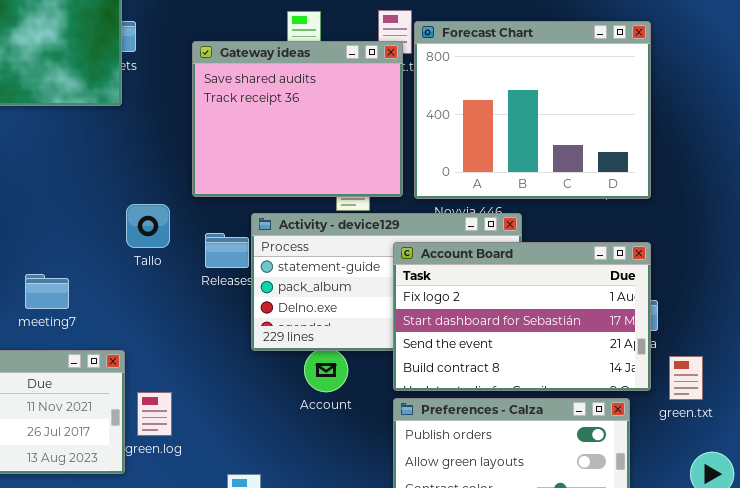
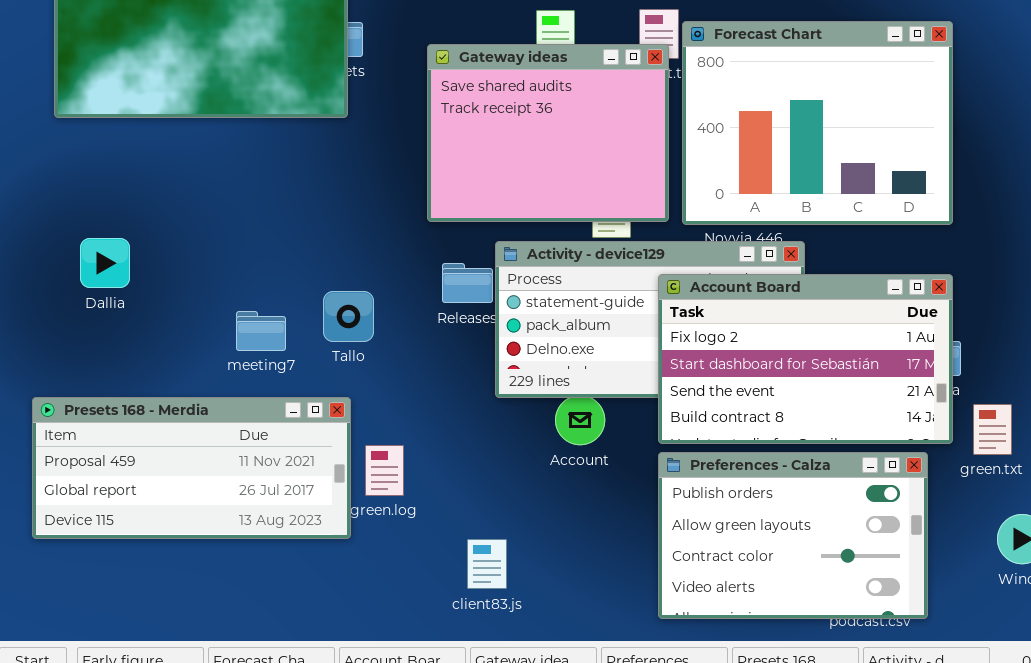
Tallo: [126,204,170,248] -> [323,291,374,342], moved

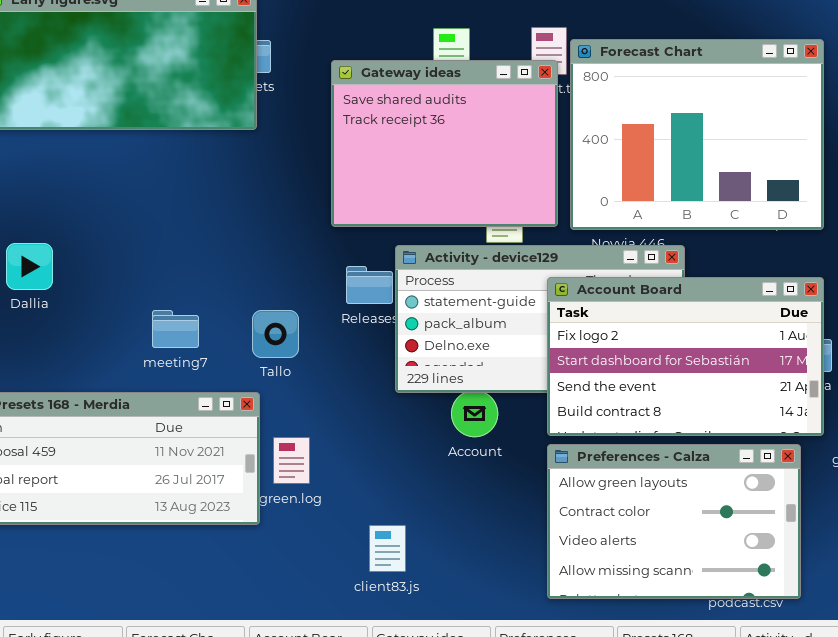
Tallo: [323,291,374,342] -> [252,310,299,358], moved
Preferences - Calza: [658,452,928,619] -> [547,444,801,599], scrolled down 1 row

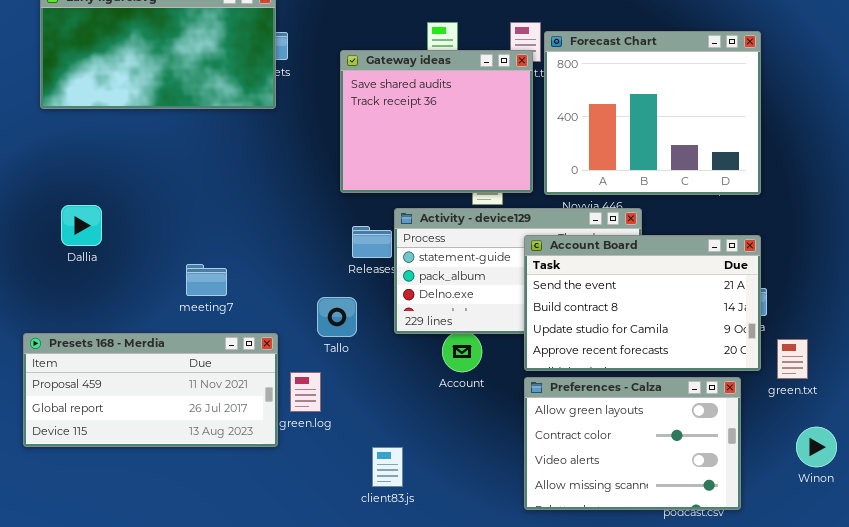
Account Board: [547,277,824,436] -> [524,235,761,371], scrolled down 2 rows
Tallo: [252,310,299,358] -> [317,297,357,337], moved

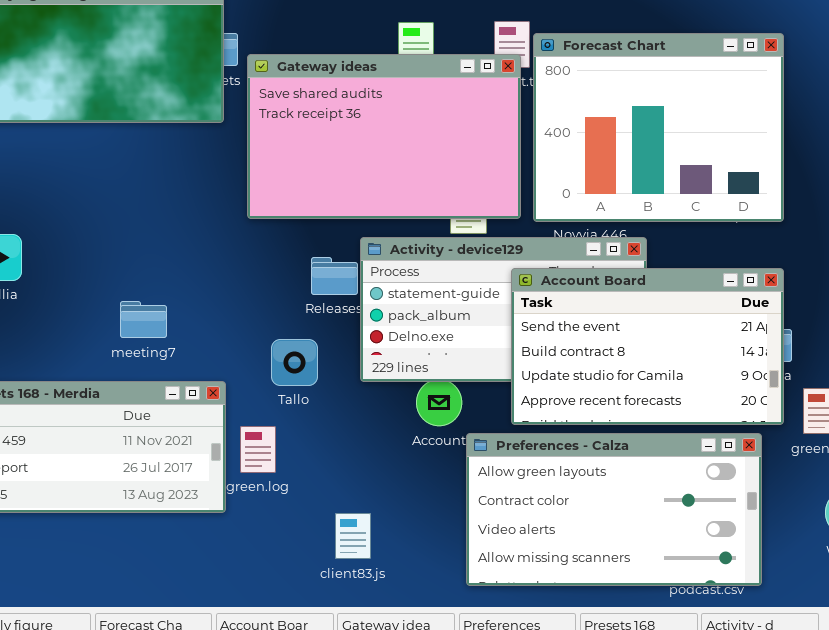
Gateway ideas: [340,50,533,193] -> [247,54,521,219], resized
Preferences - Calza: [524,377,741,510] -> [466,433,762,586], resized

